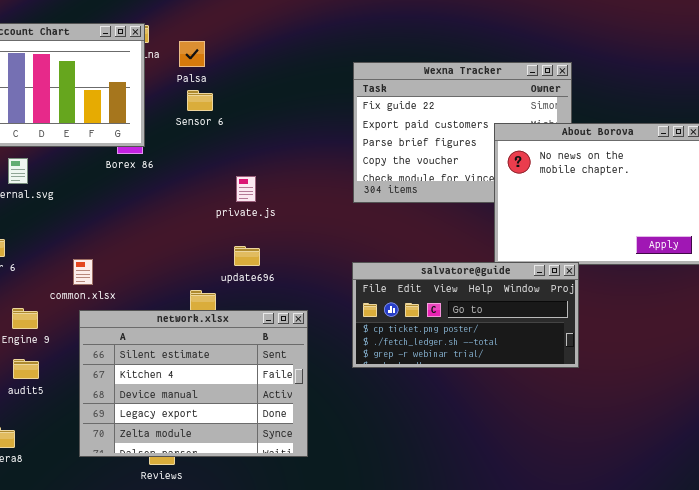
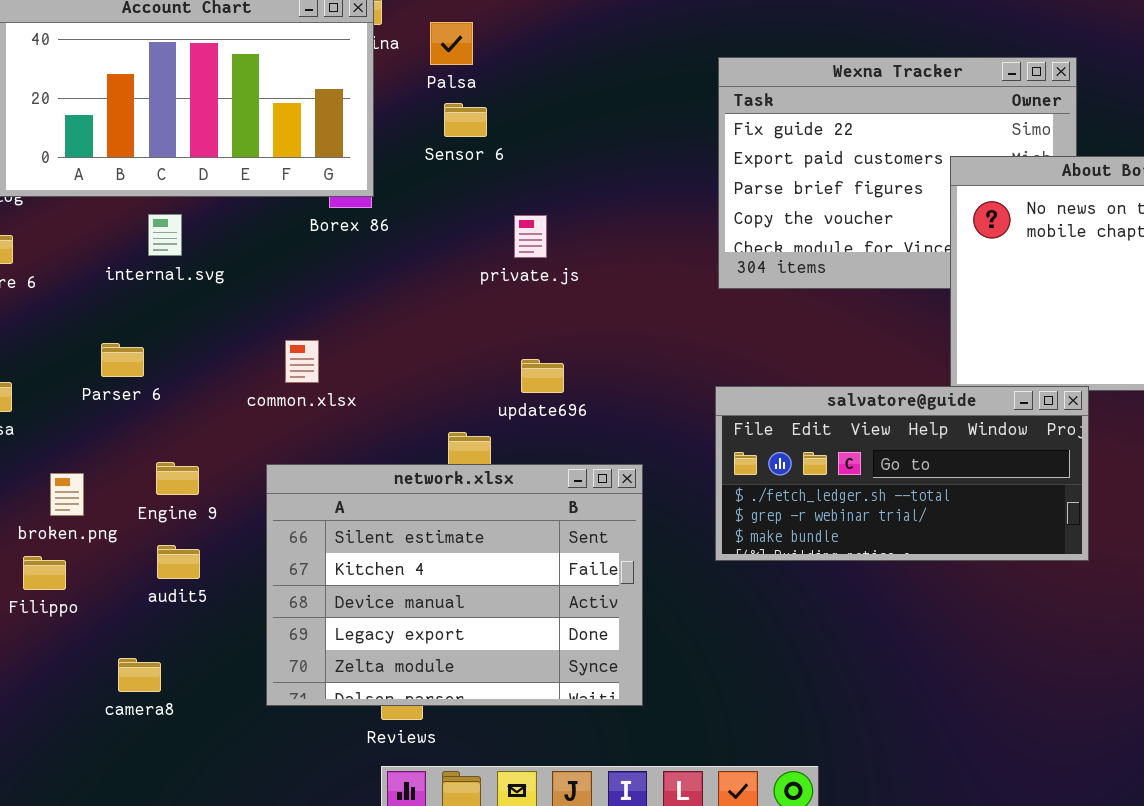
private.js: [236,176,256,202] -> [514,215,547,258], moved
common.xlsx: [73,259,93,285] -> [285,340,319,383], moved
salvatore@guide: [352,262,579,368] -> [715,386,1089,561], scrolled down 1 row

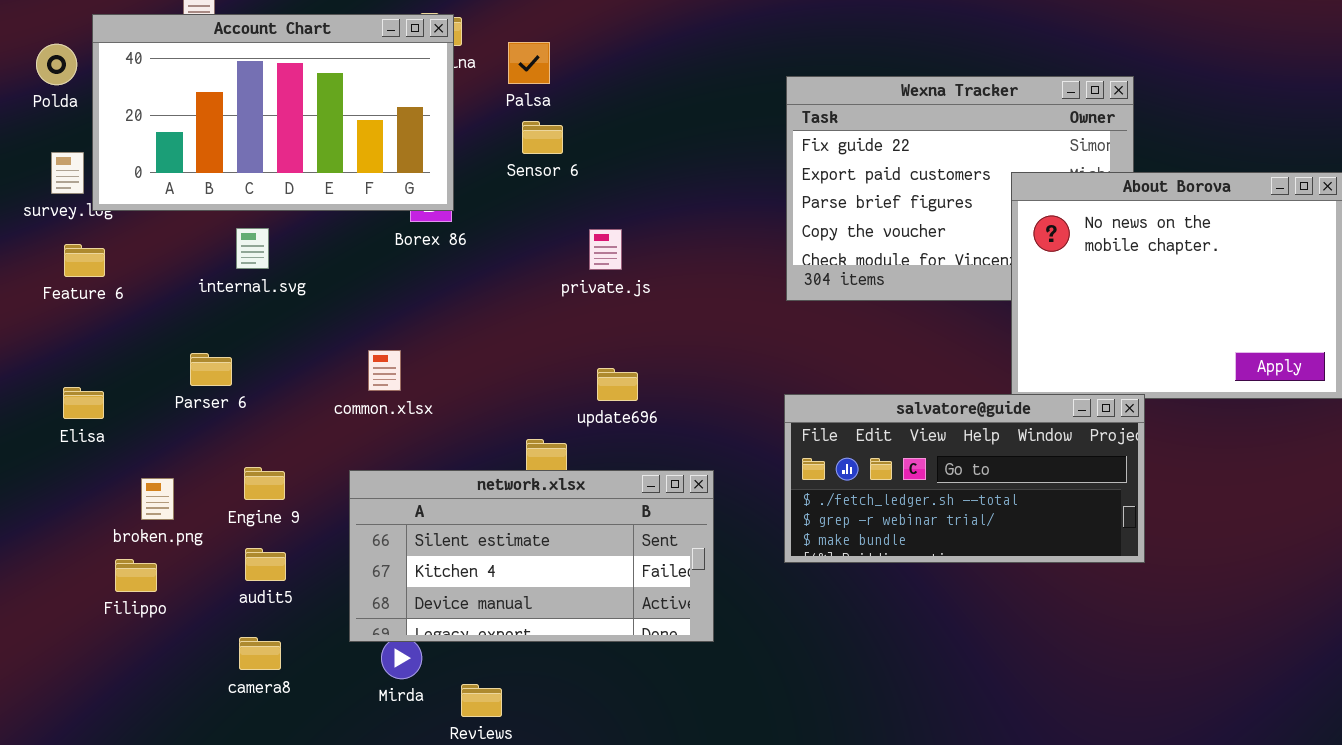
network.xlsx: [266,464,643,706] -> [349,470,714,642], resized
camera8: [118,658,161,692] -> [239,637,281,670], moved

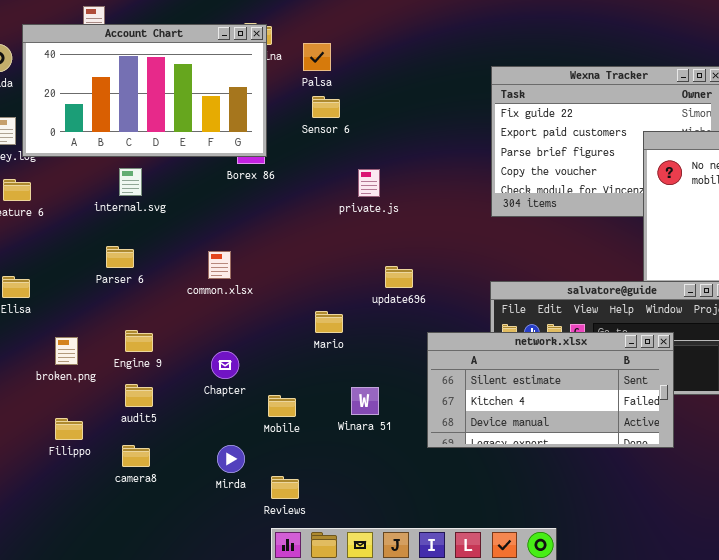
Parser 6: [190,353,232,386] -> [106,246,134,268], moved
update696: [597,368,638,401] -> [385,266,413,288], moved
network.xlsx: [349,470,714,642] -> [427,332,674,448], moved
Filippo: [115,559,157,592] -> [55,418,83,440], moved

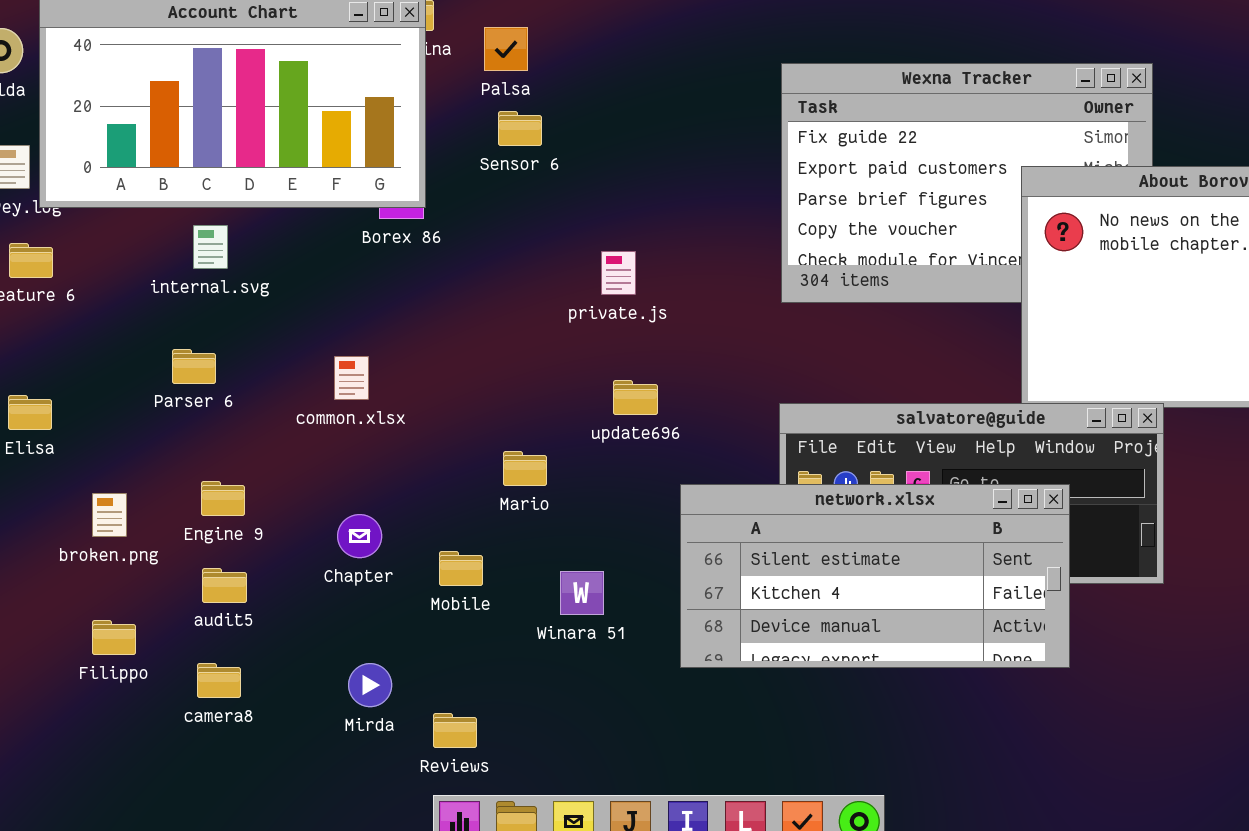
private.js: [358,169,380,197] -> [601,251,636,295], moved
Mobile: [268,395,296,417] -> [439,551,483,586], moved

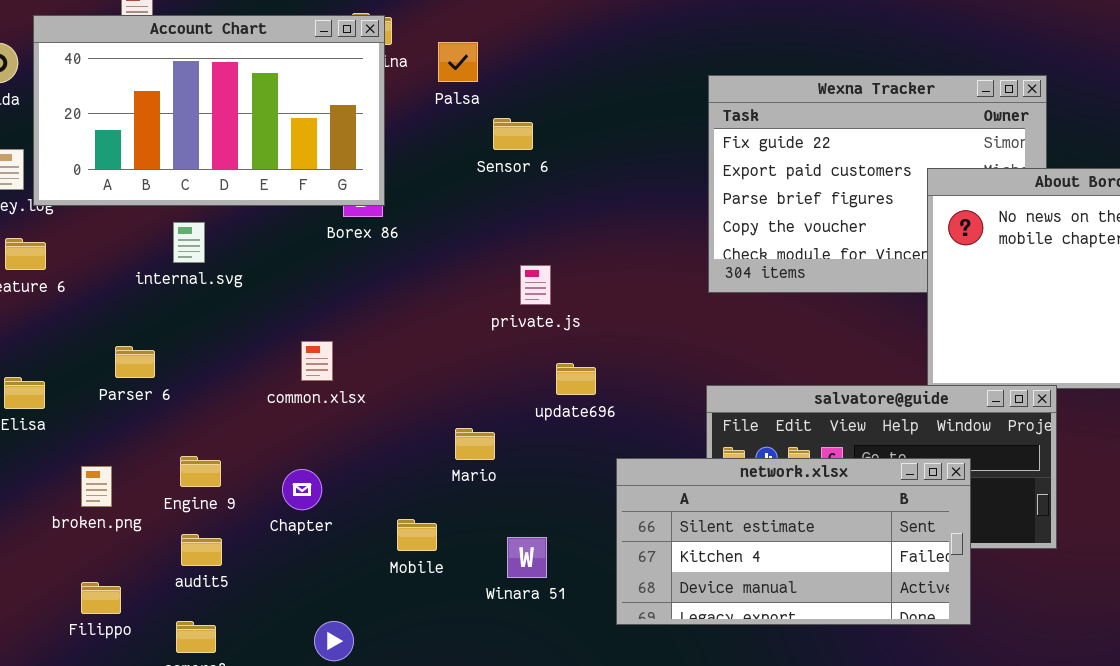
Sensor 6: [498,111,542,146] -> [493,118,533,150], moved
private.js: [601,251,636,295] -> [520,265,551,305], moved
Parser 6: [172,349,216,384] -> [115,346,155,378], moved
Chapter: [337,514,382,558] -> [282,469,322,510], moved

